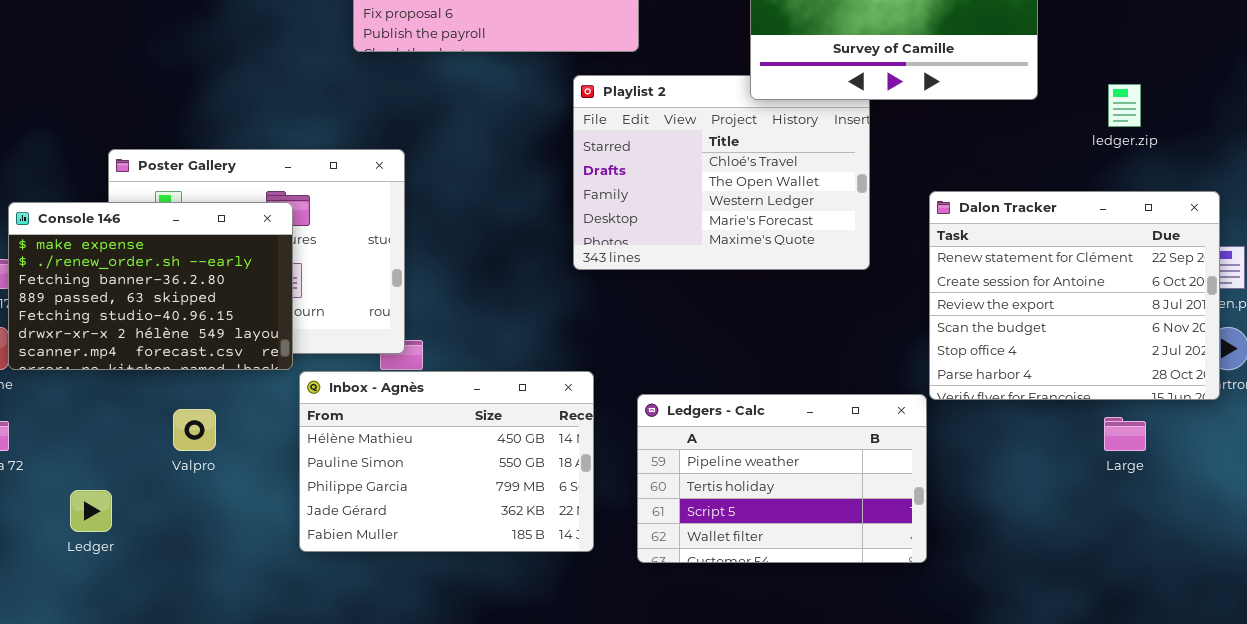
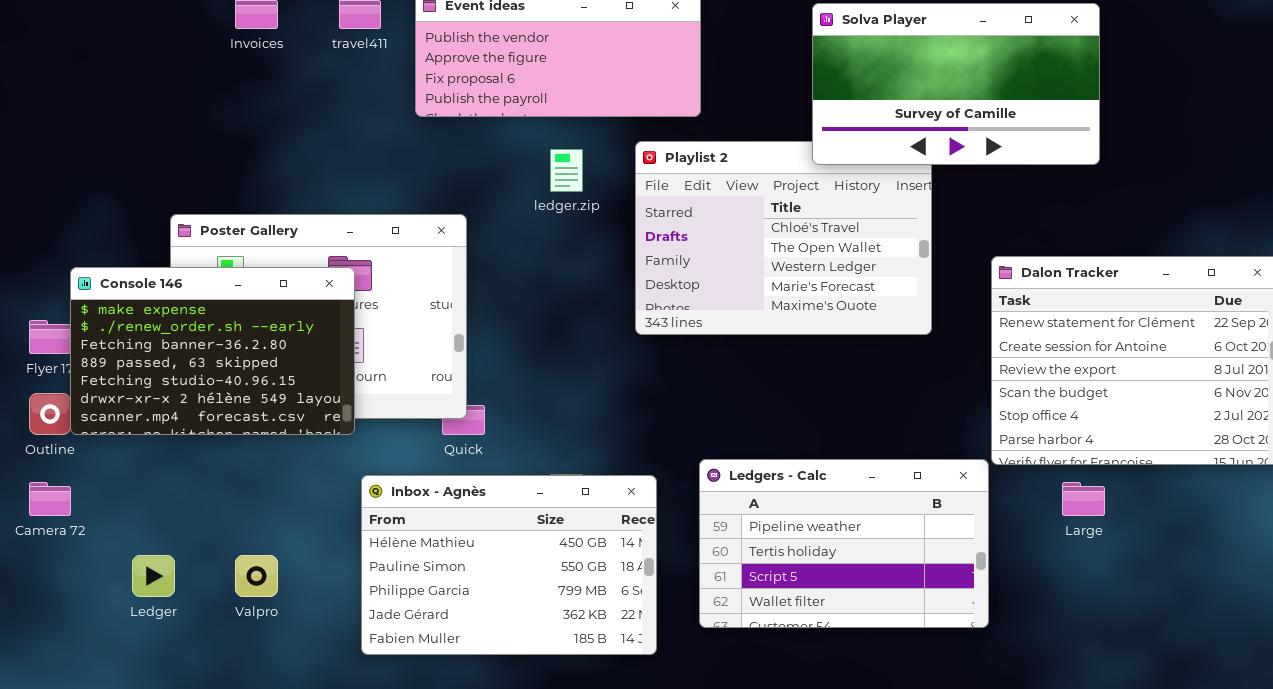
ledger.zip: [1108,84,1141,127] -> [550,149,583,192], moved
Inbox - Agnès: [299,371,594,552] -> [361,475,657,655], moved
Valpro: [173,409,216,451] -> [235,555,278,597], moved
Large: [1104,417,1146,451] -> [1062,482,1105,516], moved

